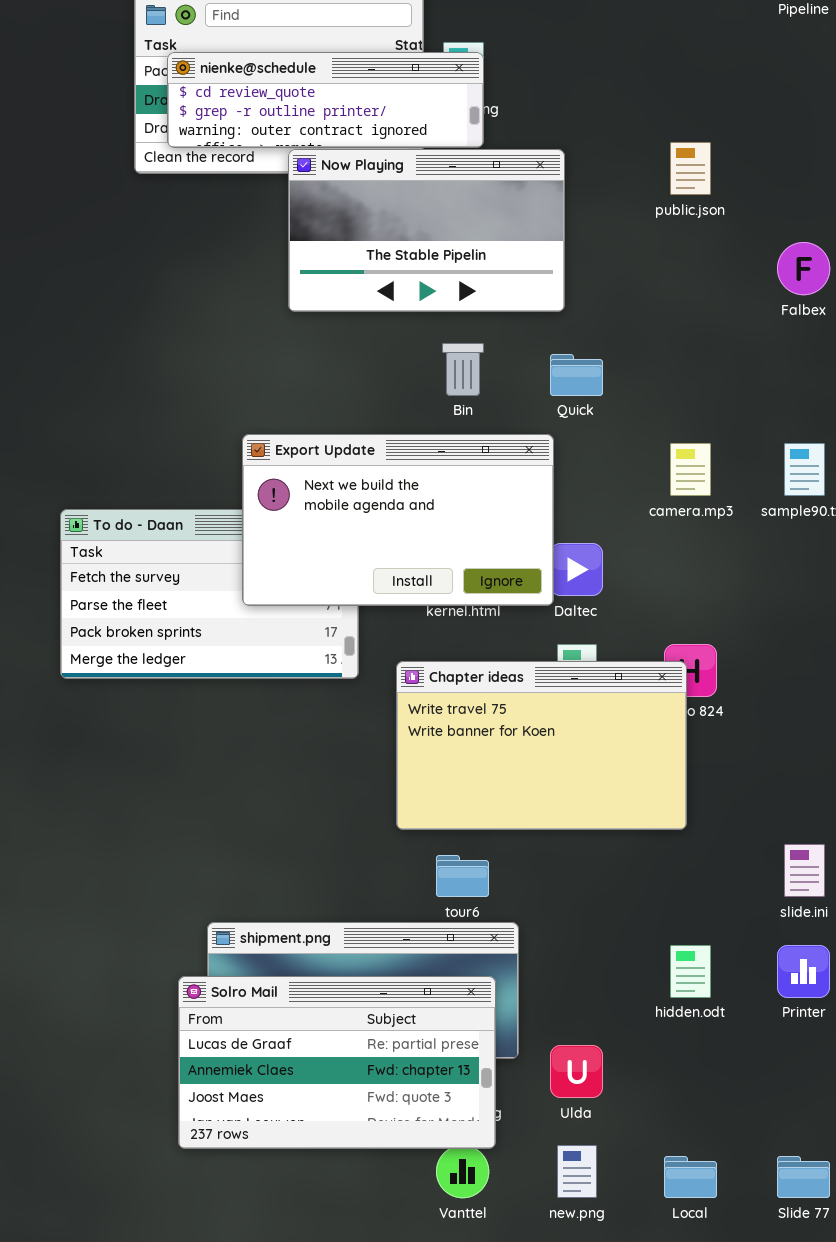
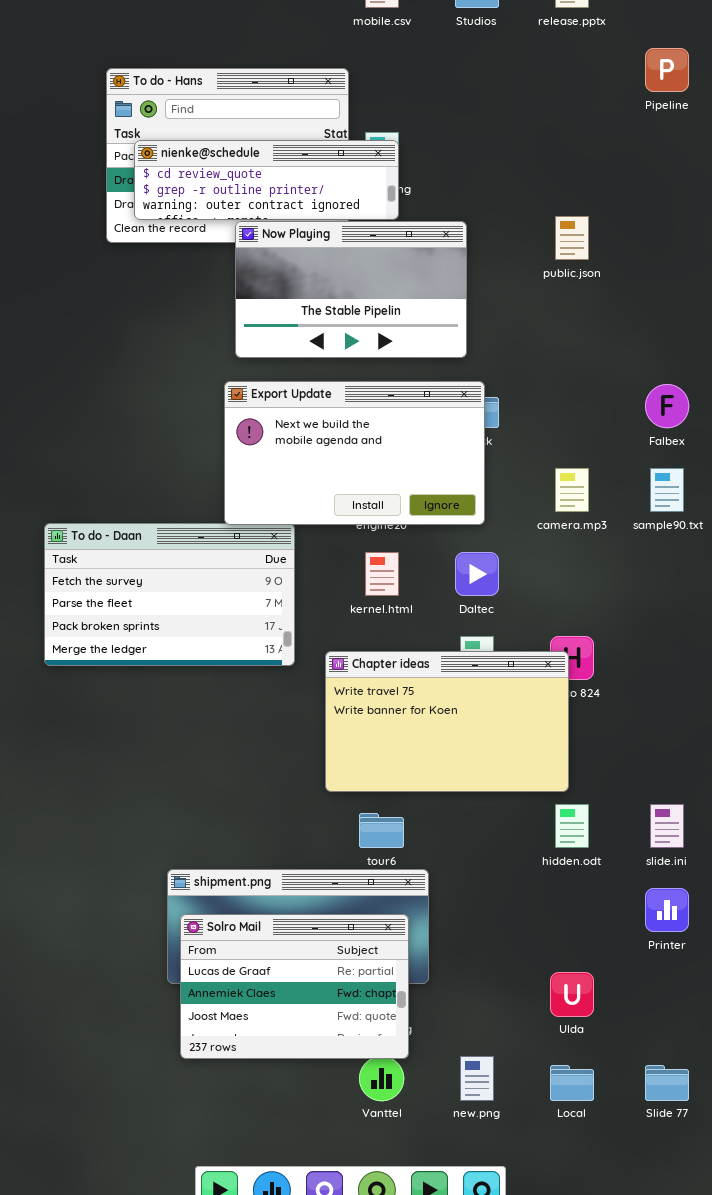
Falbex: [777,242,830,295] -> [645,384,689,428], moved
Export Update: [242,434,554,606] -> [224,381,485,525], moved
hidden.odt: [670,945,711,998] -> [555,804,589,848], moved
Solro Mail: [178,976,496,1149] -> [180,914,409,1059], resized
Ulda: [550,1045,603,1098] -> [550,972,594,1017], moved

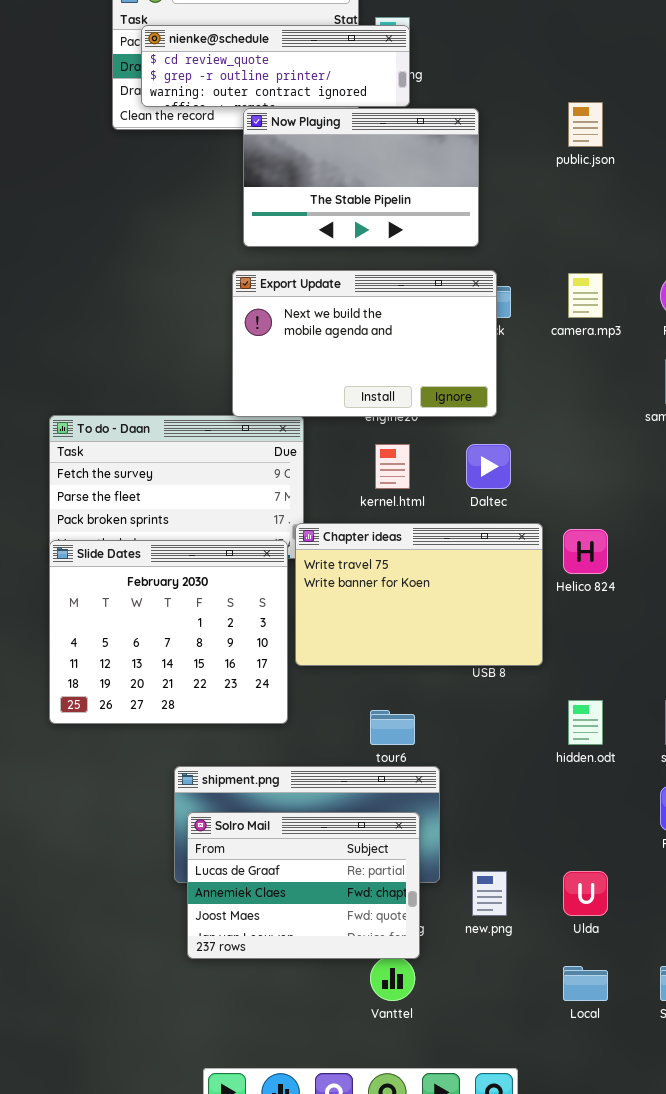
camera.mp3: [555,468,589,512] -> [568,273,603,318], moved
Slide Dates: none -> [49,540,288,724], opened
Chapter ideas: [325,651,569,792] -> [295,523,543,666], moved
new.png: [460,1056,494,1101] -> [472,871,507,916], moved

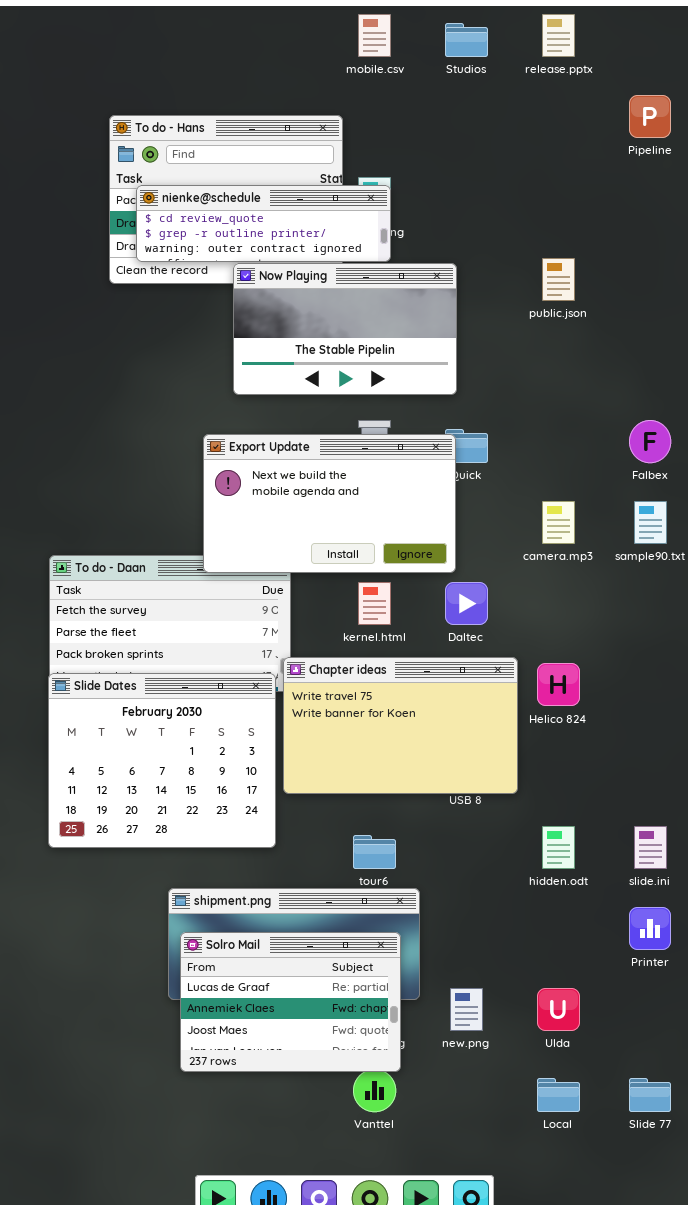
Export Update: [232,270,497,417] -> [203,434,456,573], moved
camera.mp3: [568,273,603,318] -> [542,501,575,544], moved

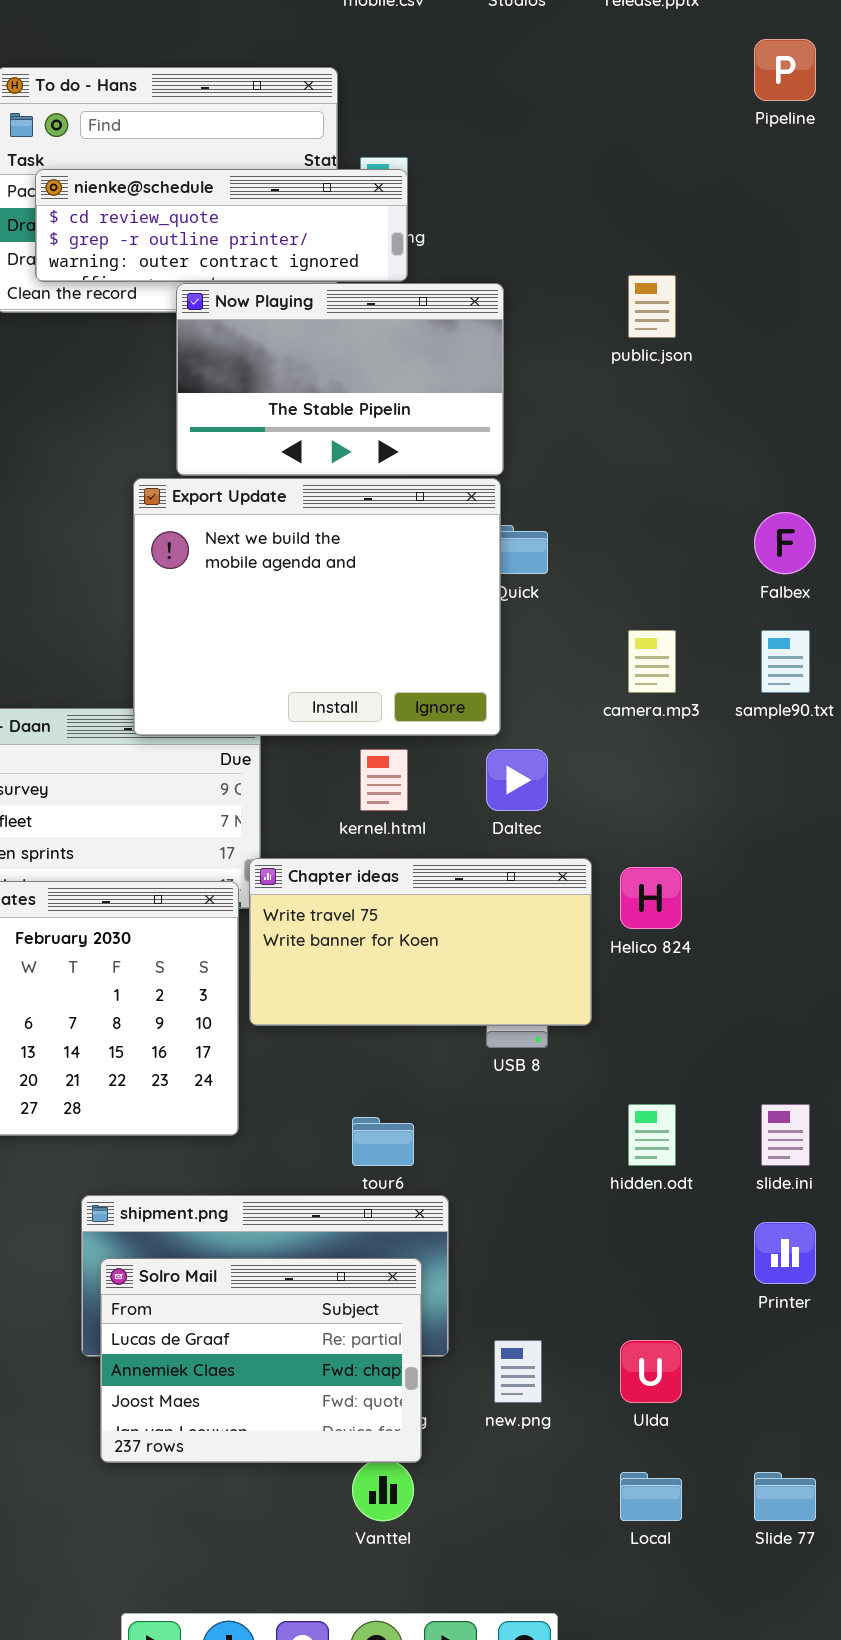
Export Update: [203,434,456,573] -> [133,478,501,736], resized
Chapter ideas: [283,657,518,794] -> [249,858,592,1026], resized

